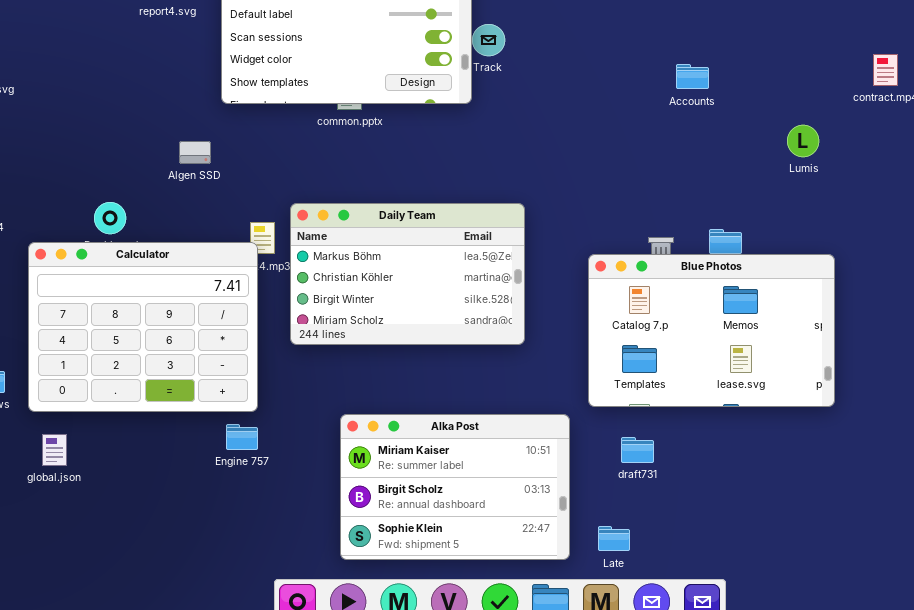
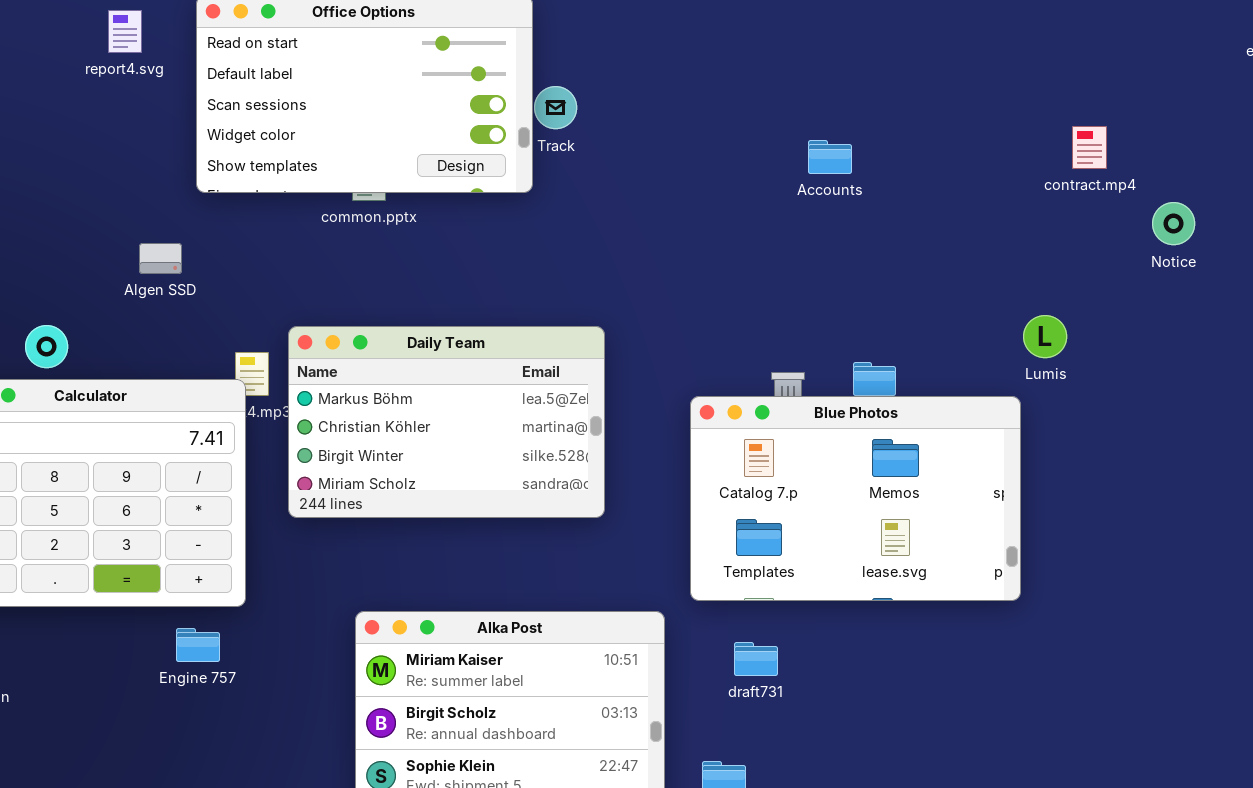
Lumis: [787,125,819,157] -> [1023,315,1067,358], moved
Engine 757: [226,424,258,450] -> [176,628,220,662], moved

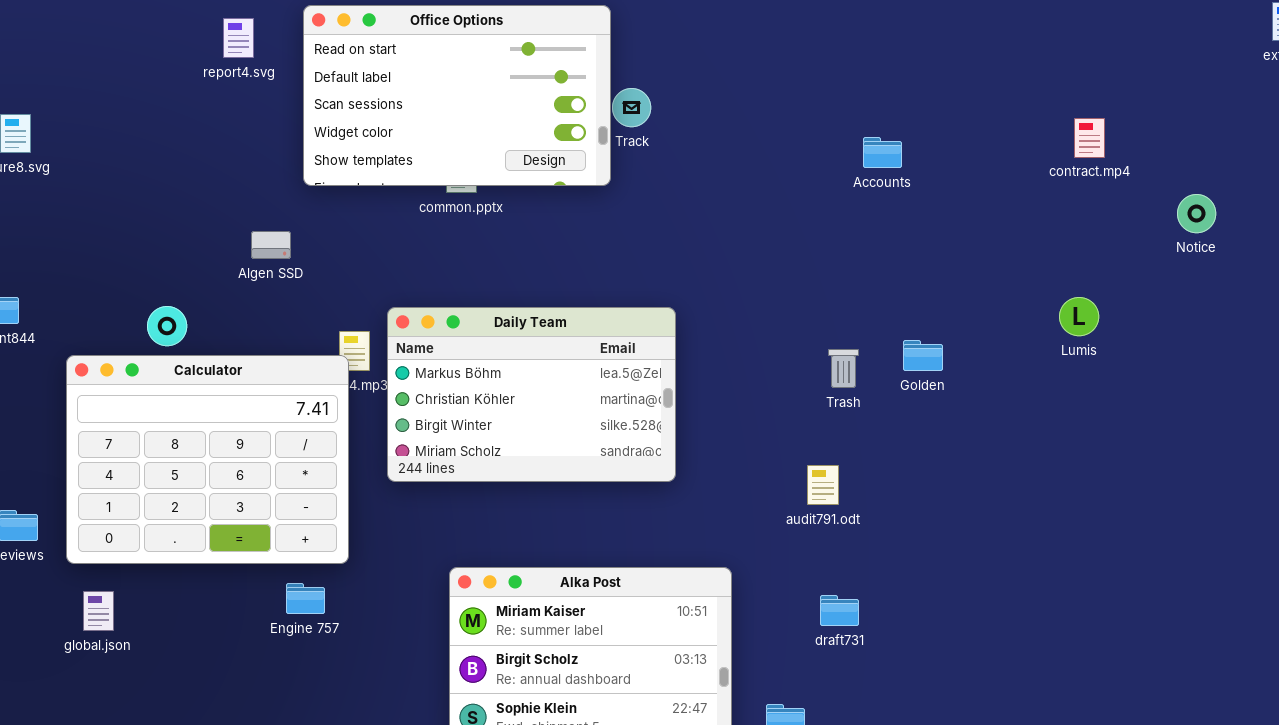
contract.mp4: [1072,126,1107,169] -> [1074,118,1105,158], moved
Blue Photos: [690,396,1021,601] -> none, closed
draft731: [734,642,778,676] -> [820,595,859,626], moved

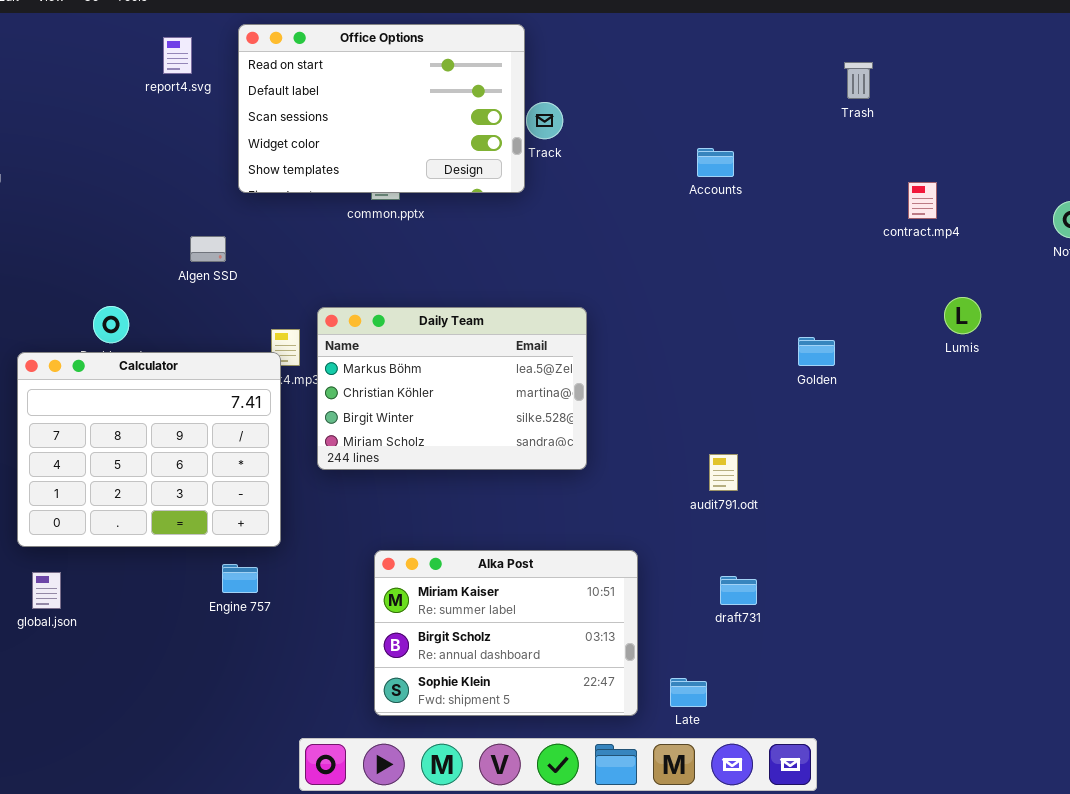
contract.mp4: [1074,118,1105,158] -> [908,182,937,219], moved
Accounts: [863,137,902,168] -> [697,148,734,177], moved
Trash: [828,349,859,388] -> [844,62,873,99], moved

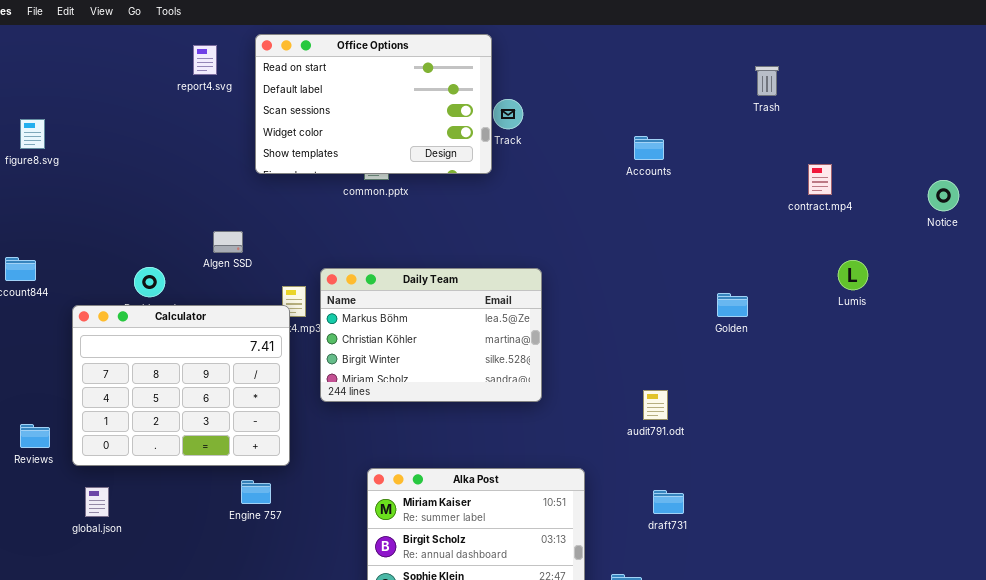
Algen SSD: [190,236,226,262] -> [213,231,243,253], moved

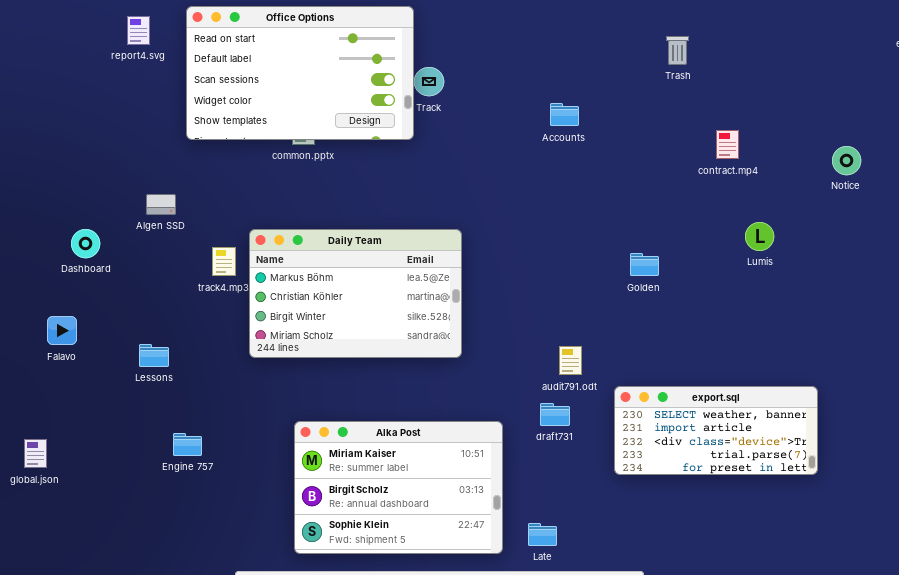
Calculator: [72,305,290,466] -> none, closed
export.sql: none -> [614,386,818,475], opened
draft731: [653,490,684,514] -> [540,403,570,426], moved

